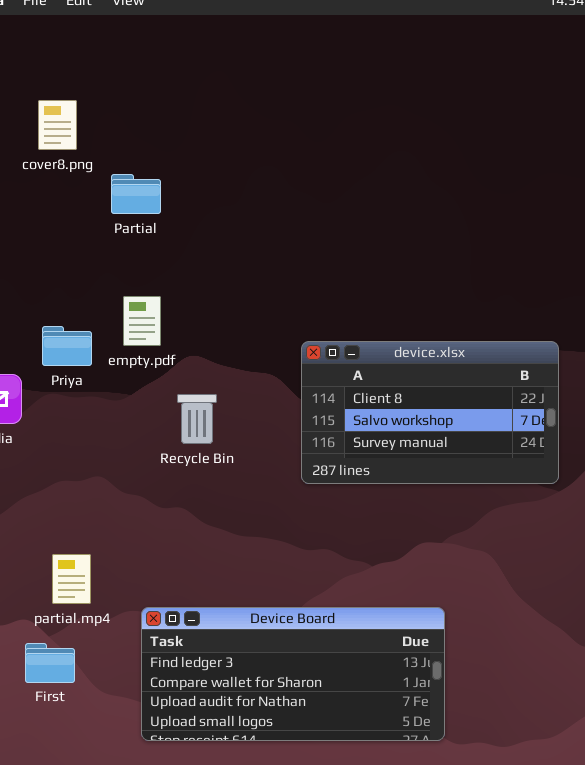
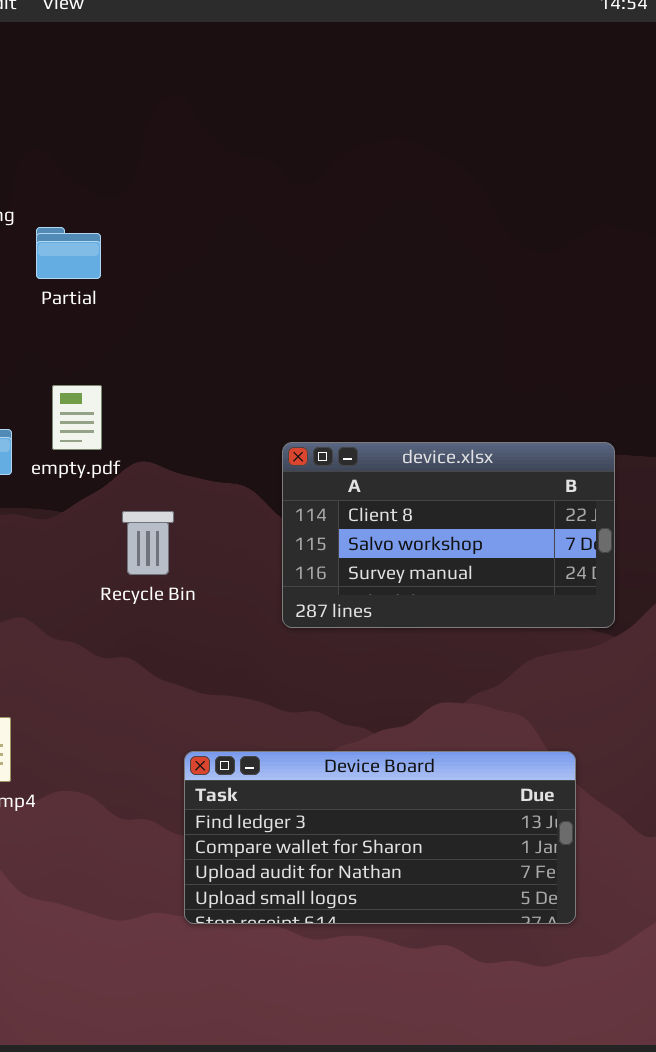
Device Board: [141,607,445,741] -> [184,751,576,924], moved

